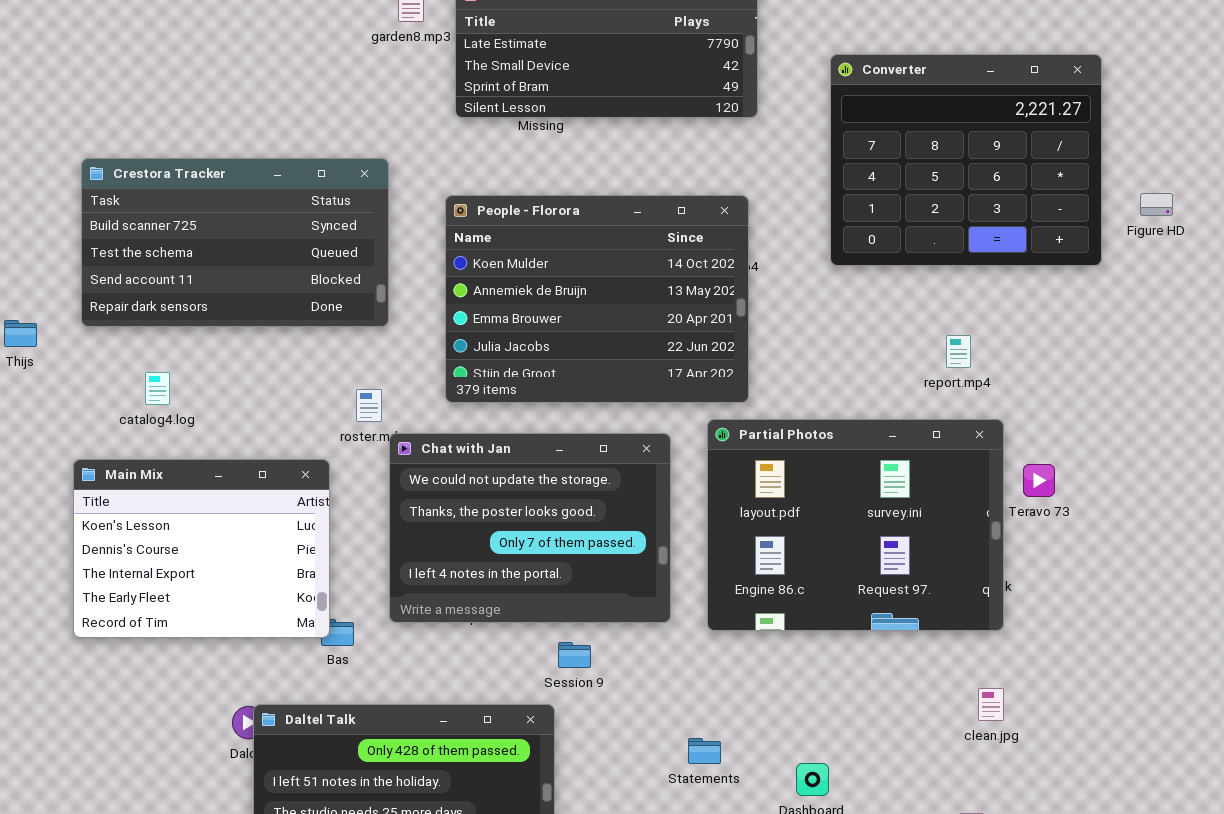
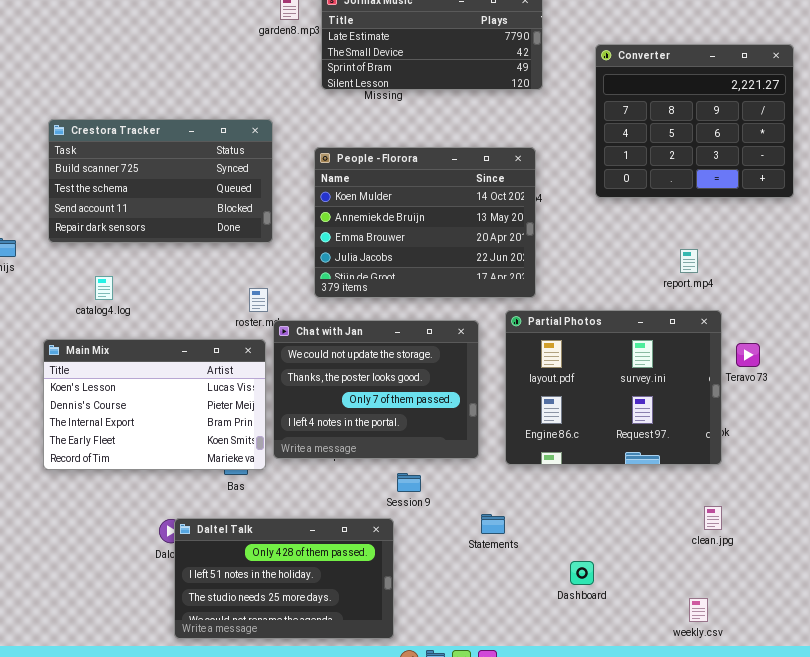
Main Mix: [73,459,330,638] -> [43,339,266,470], resized
Statements: [688,738,721,764] -> [481,514,505,534], moved

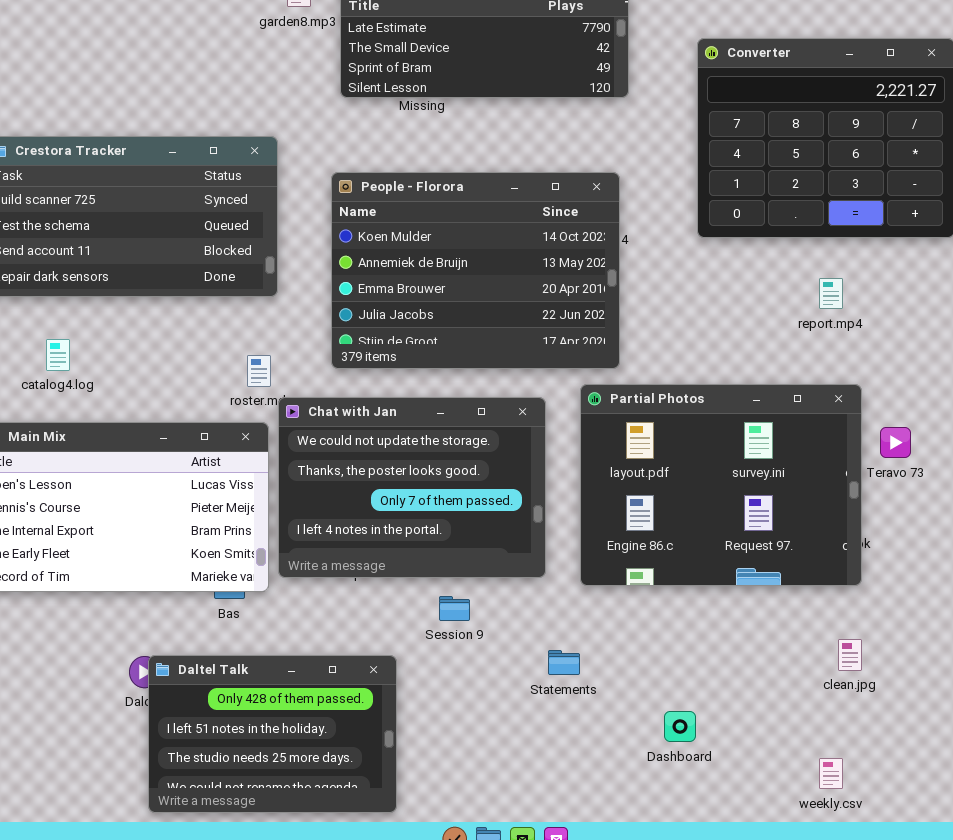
report.mp4: [680,249,698,273] -> [819,278,843,309], moved
Daltel Talk: [174,518,394,639] -> [148,655,397,813], resized

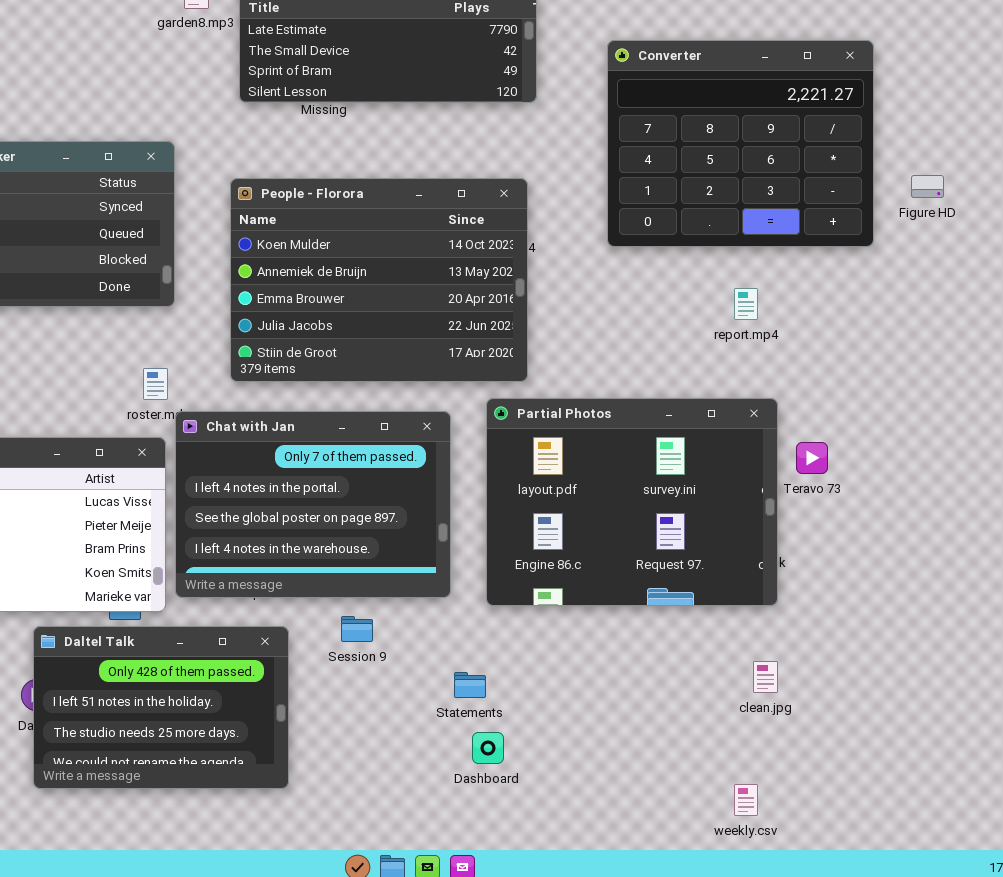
Chat with Jan: [278,397,546,578] -> [175,411,451,598], scrolled down 2 rows
Daltel Talk: [148,655,397,813] -> [33,626,289,789], moved
Dashboard: [664,711,696,742] -> [472,732,504,764], moved

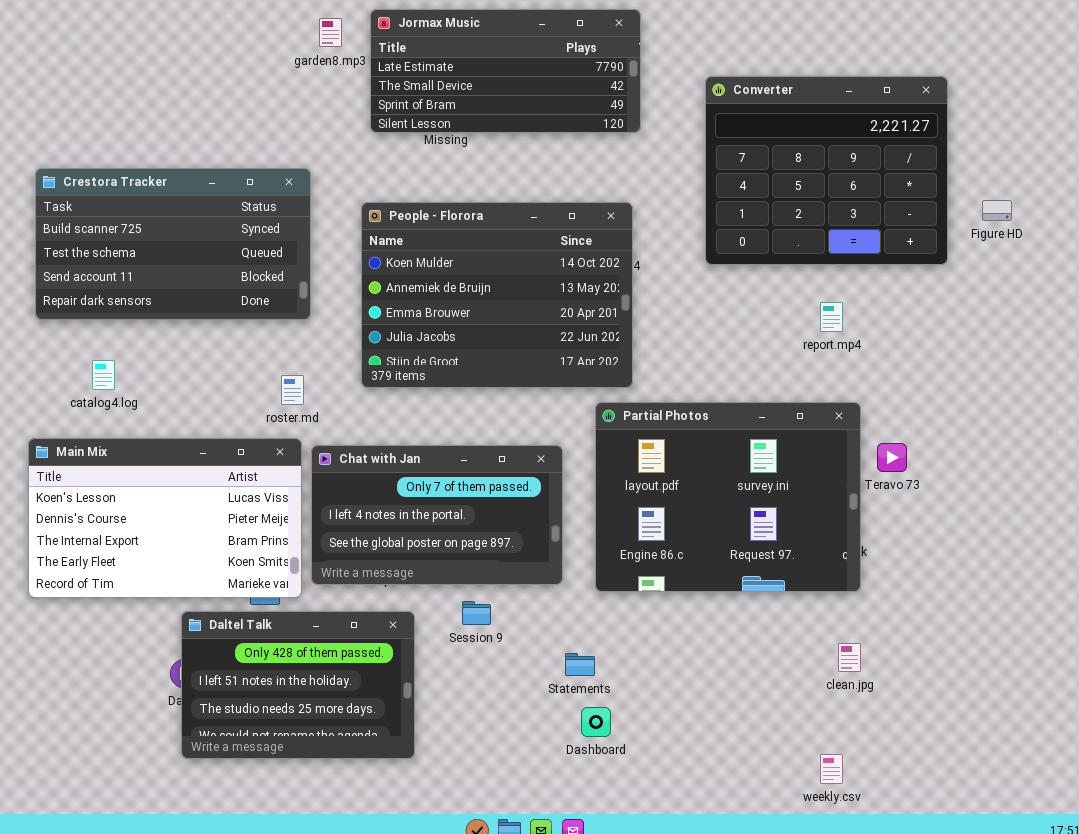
Chat with Jan: [175,411,451,598] -> [311,445,563,585], resized

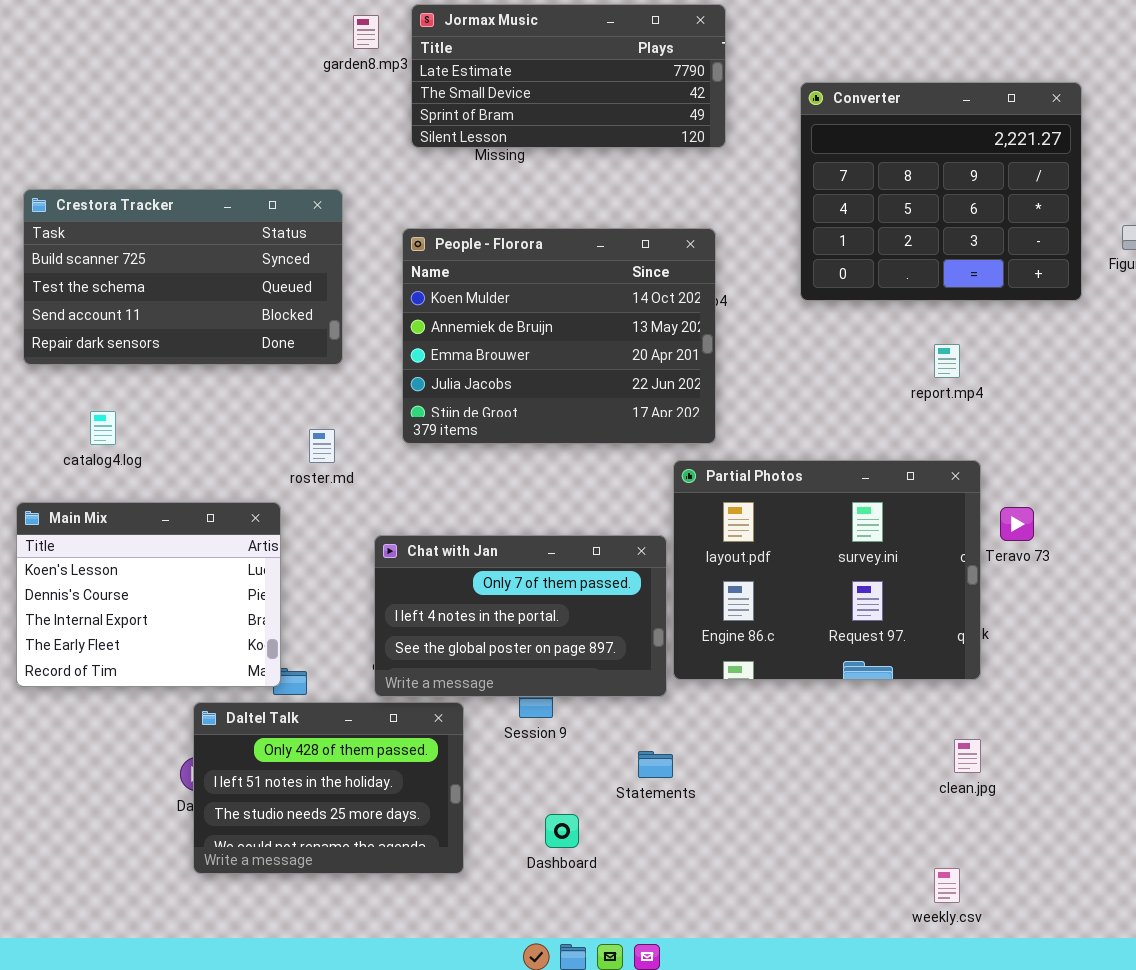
Main Mix: [28,438,302,598] -> [16,502,281,687], resized
Chat with Jan: [311,445,563,585] -> [374,535,667,697], moved
Dashboard: [581,707,611,737] -> [545,814,579,848], moved

